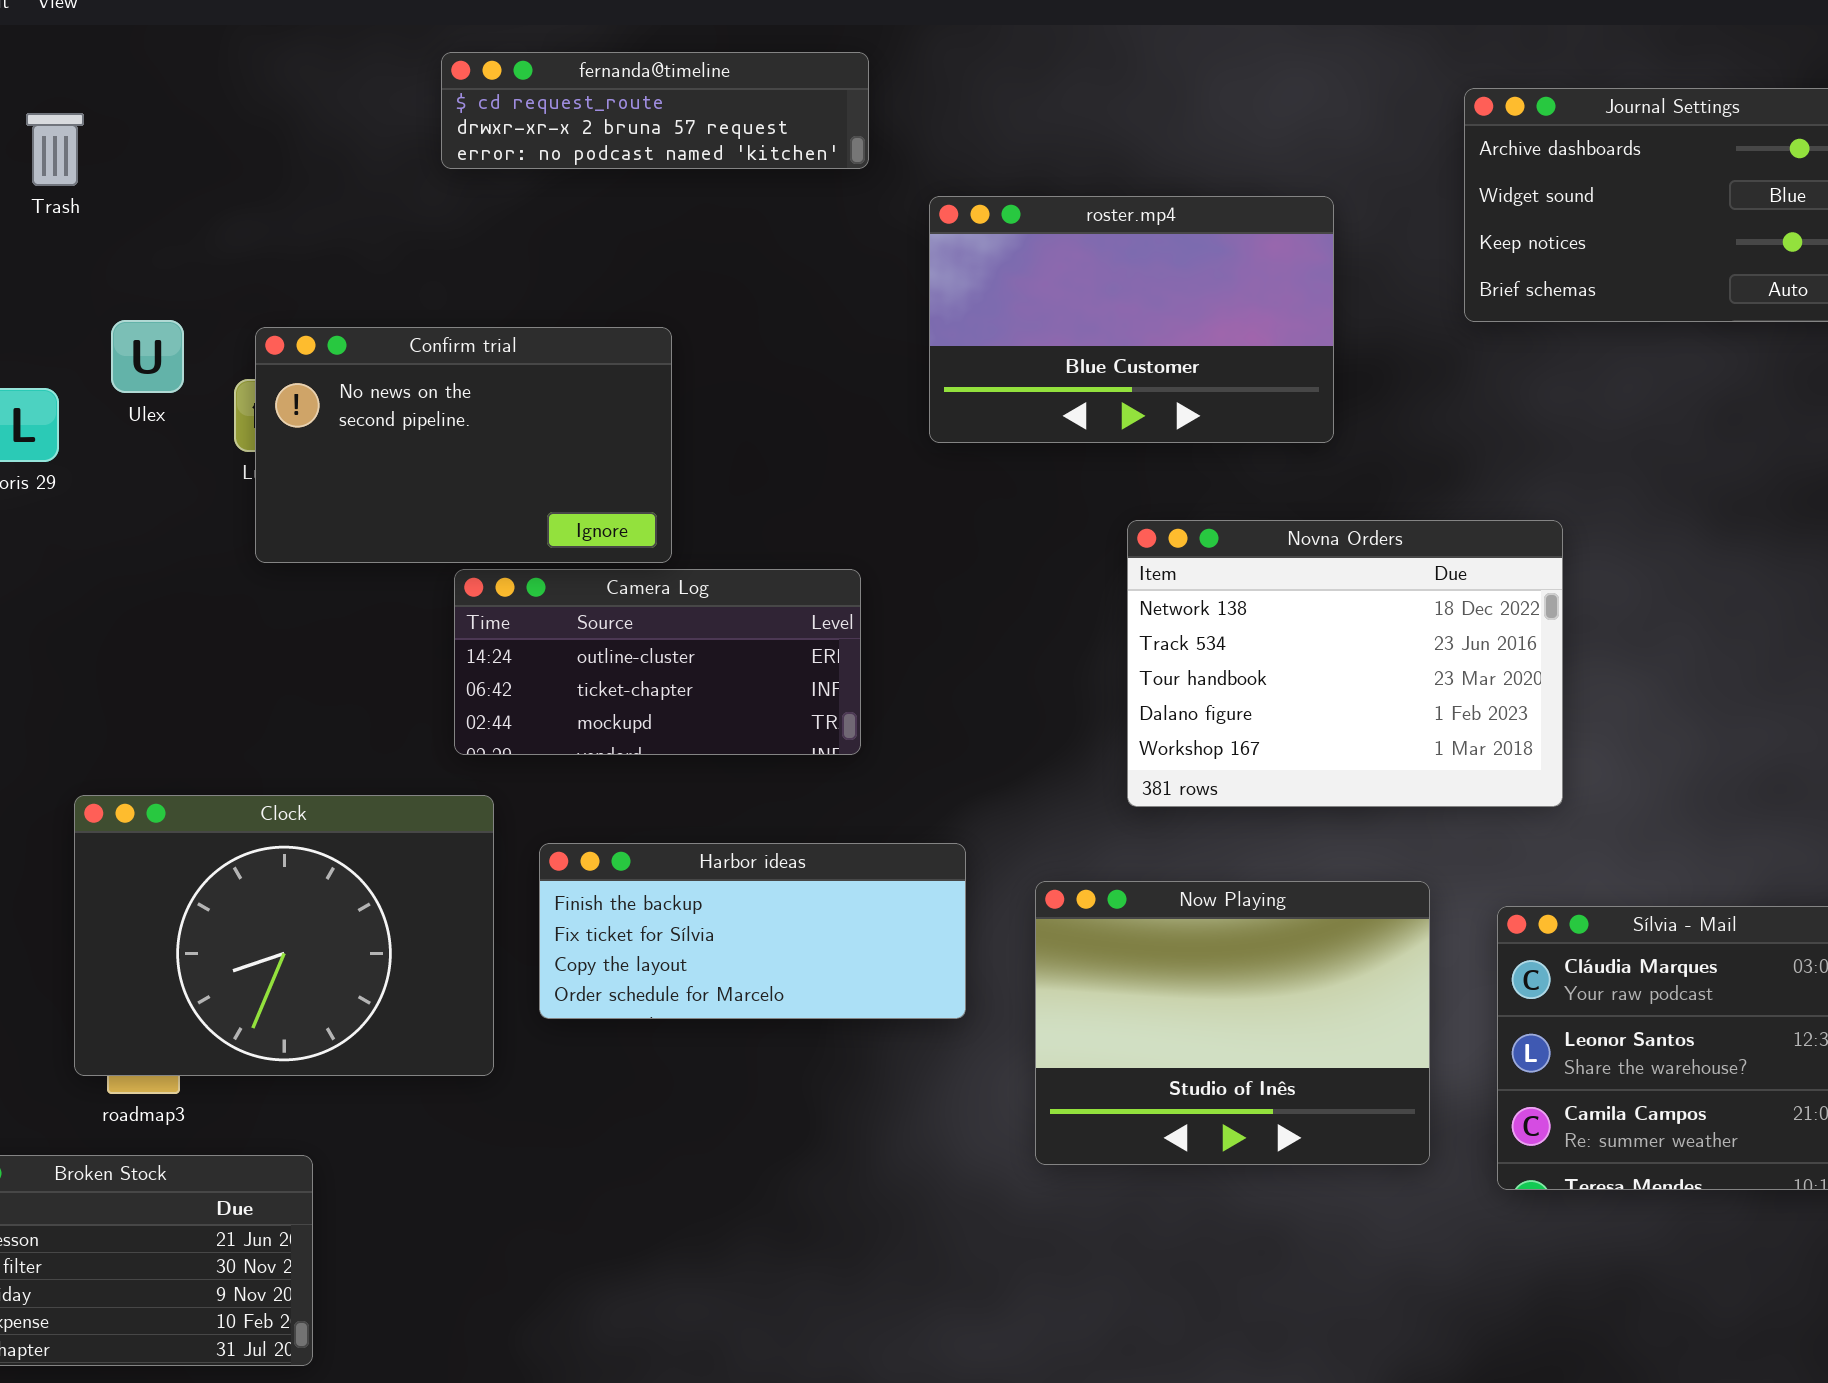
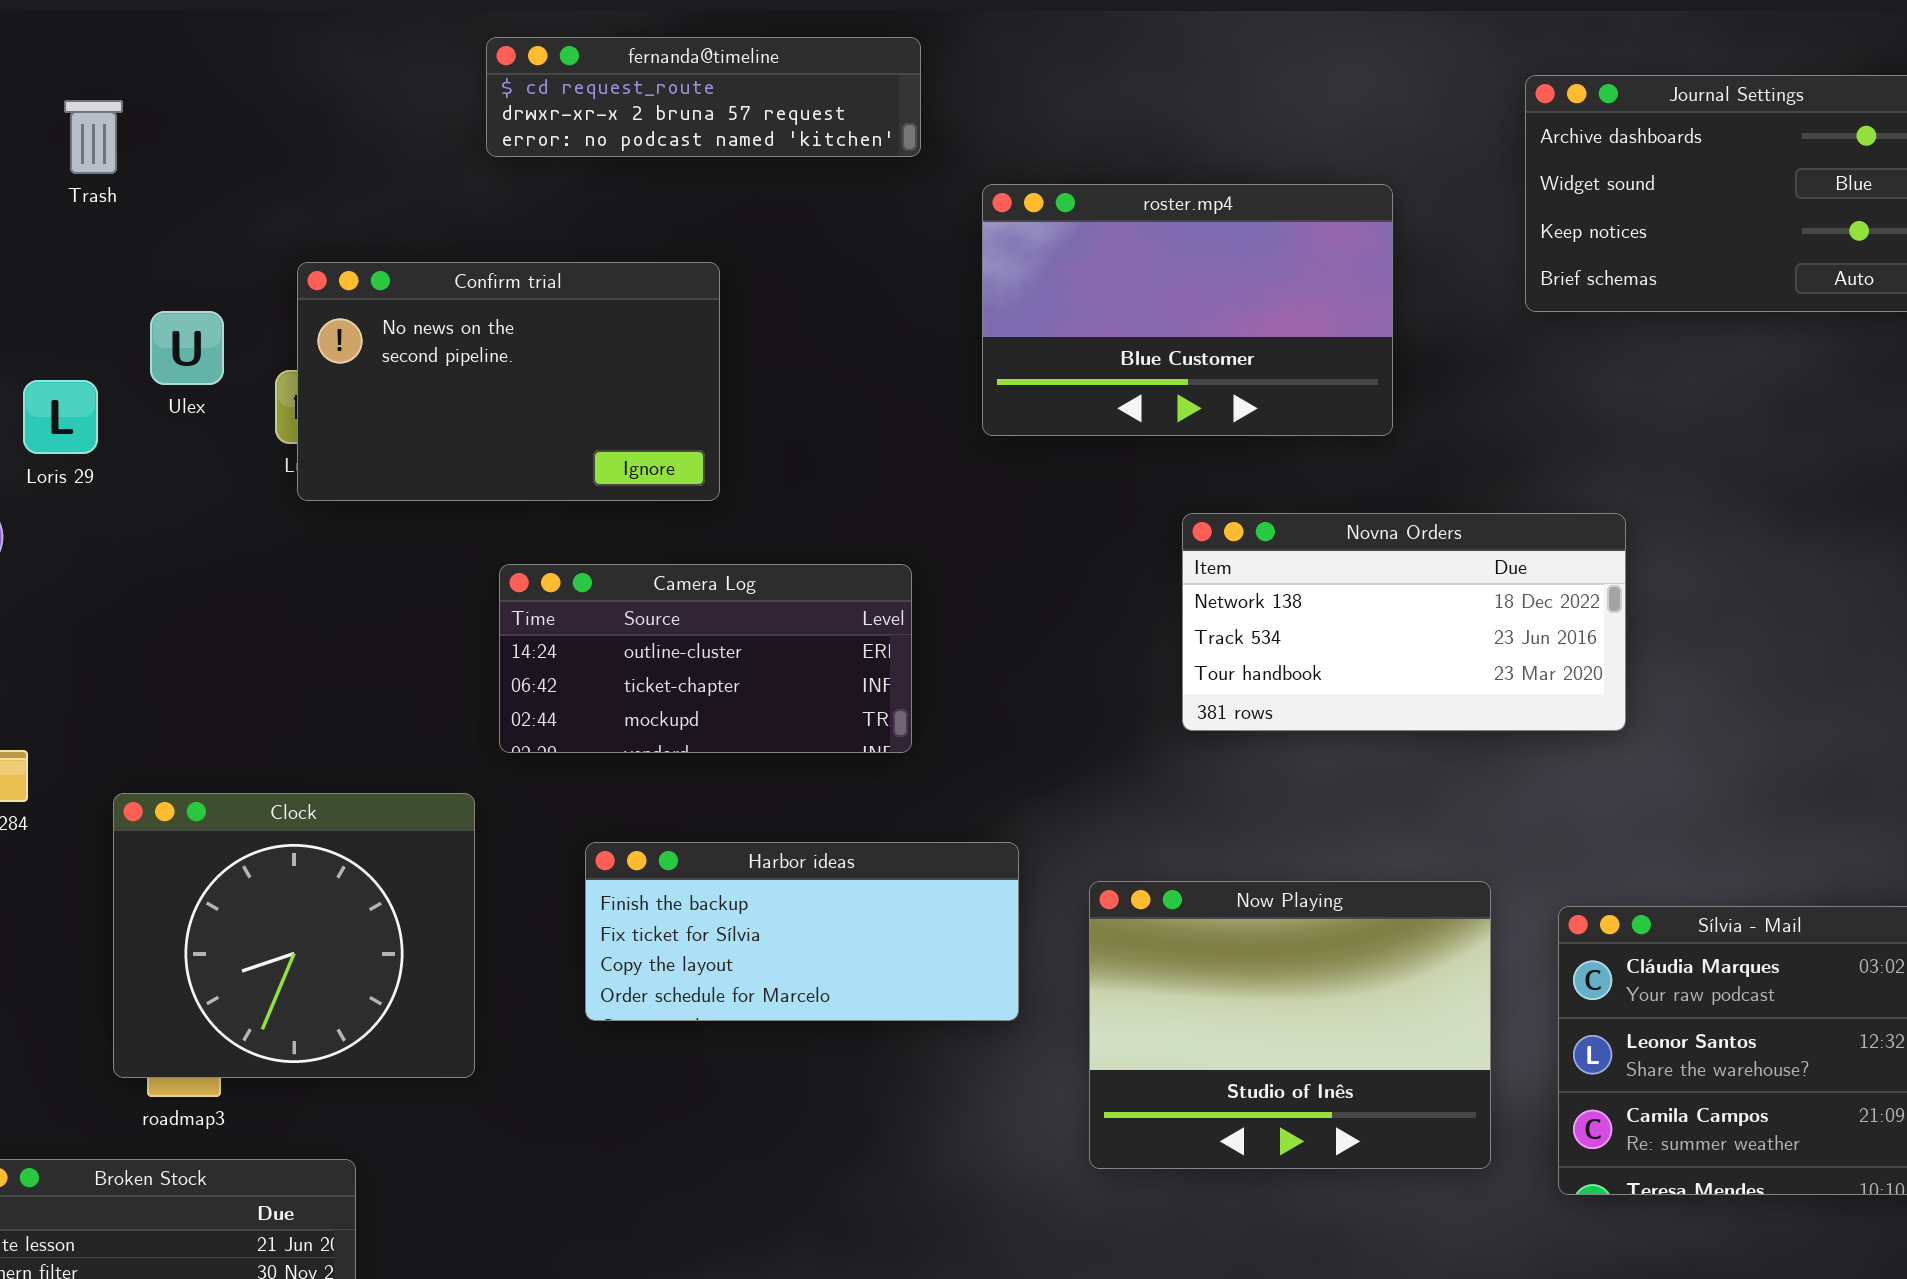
Confirm trial: [255,327,672,563] -> [297,262,720,501], moved
Novna Orders: [1127,520,1563,807] -> [1182,513,1626,731], resized
Clock: [74,795,494,1076] -> [113,793,475,1078], resized

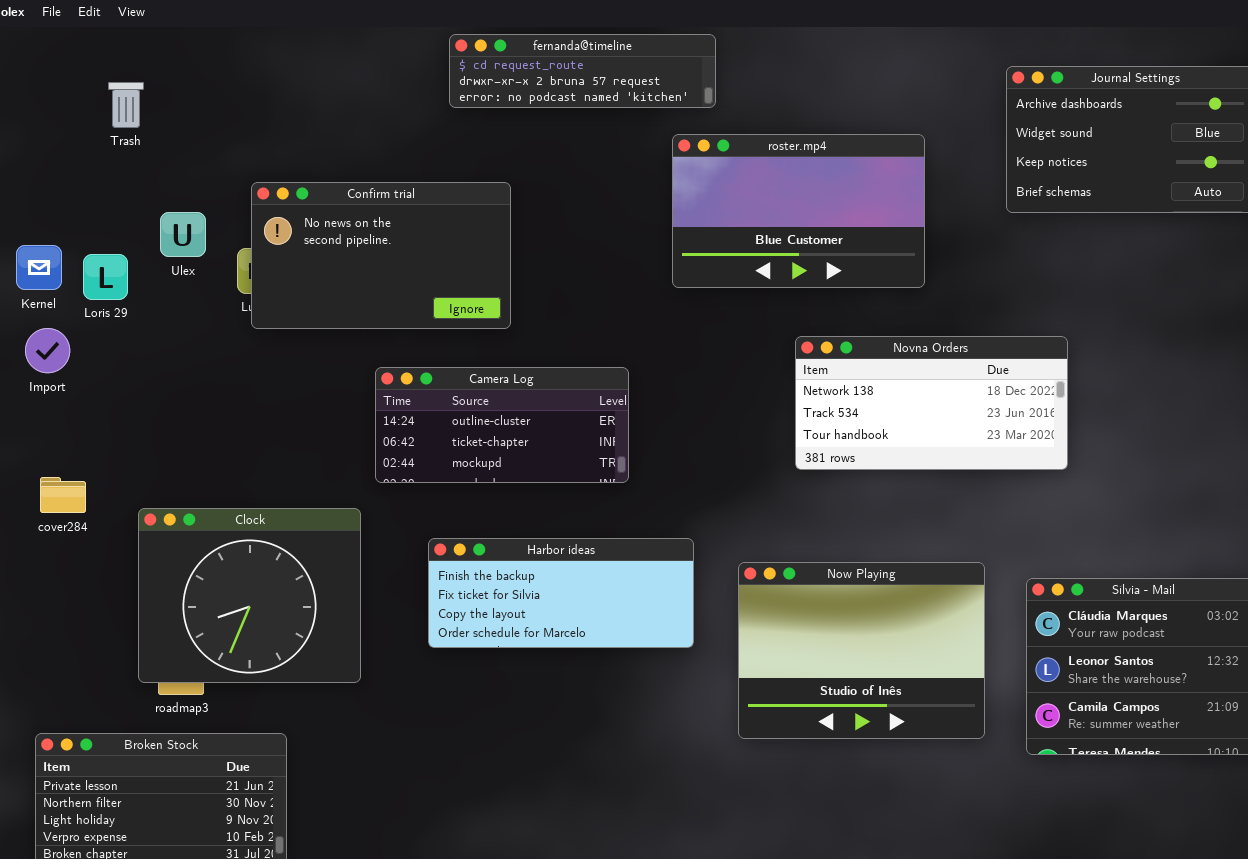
fernanda@timeline: [486,37,921,157] -> [449,34,716,108], moved

